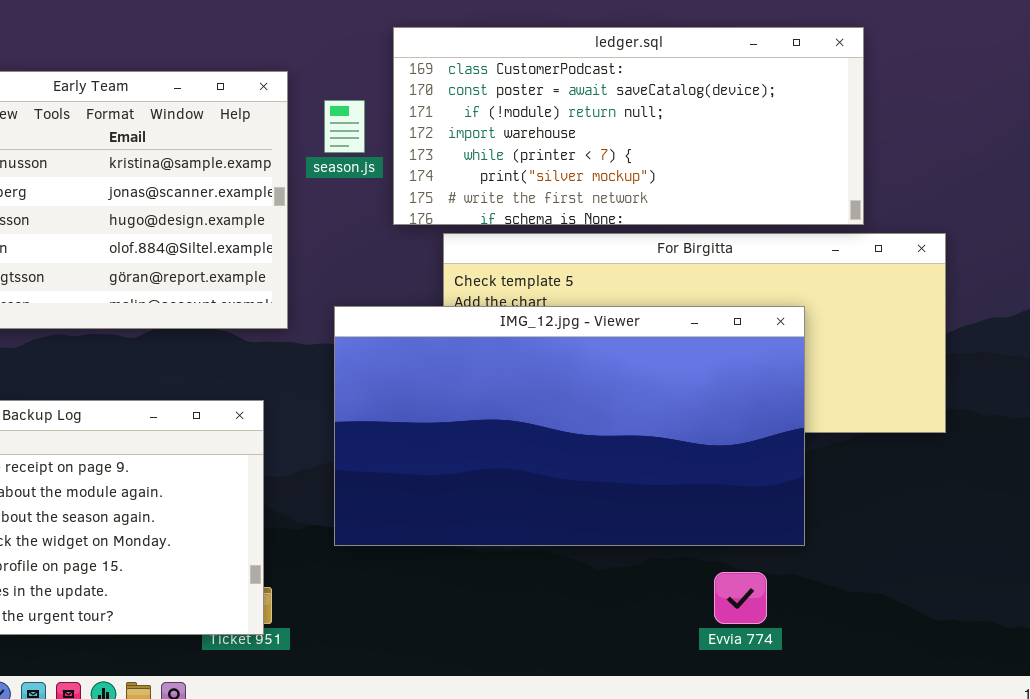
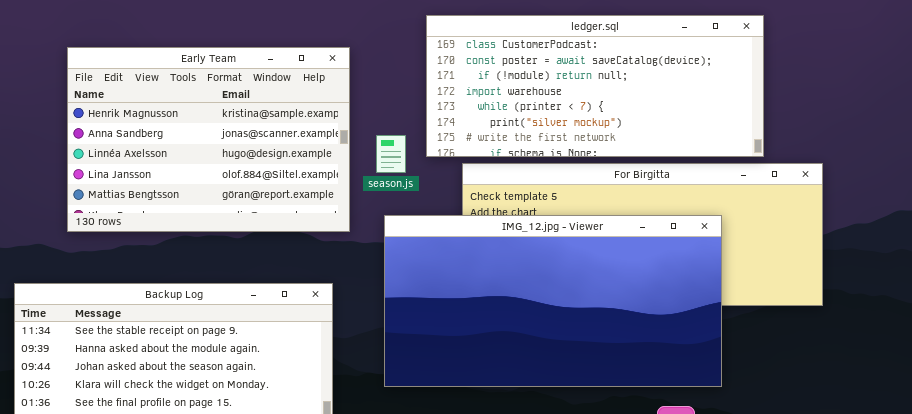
season.js: [324,100,365,153] -> [376,135,406,173], moved

